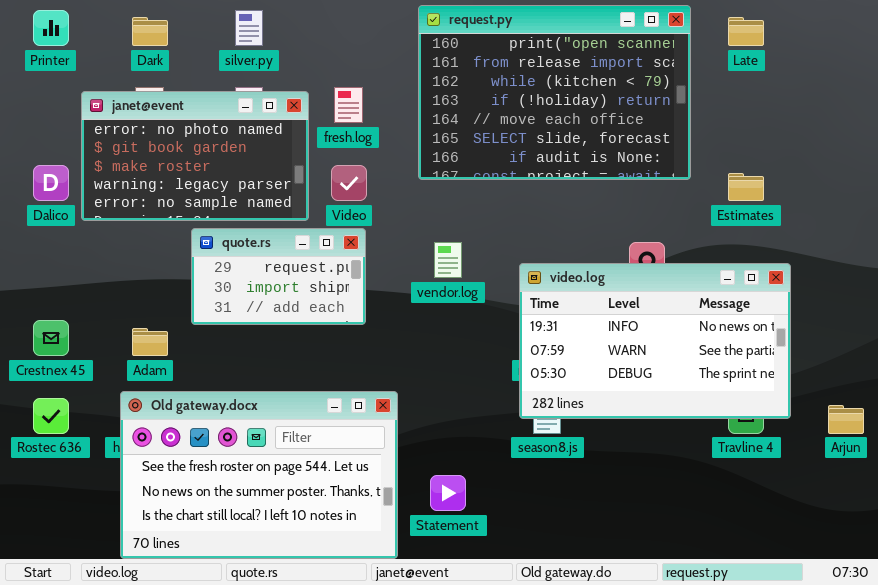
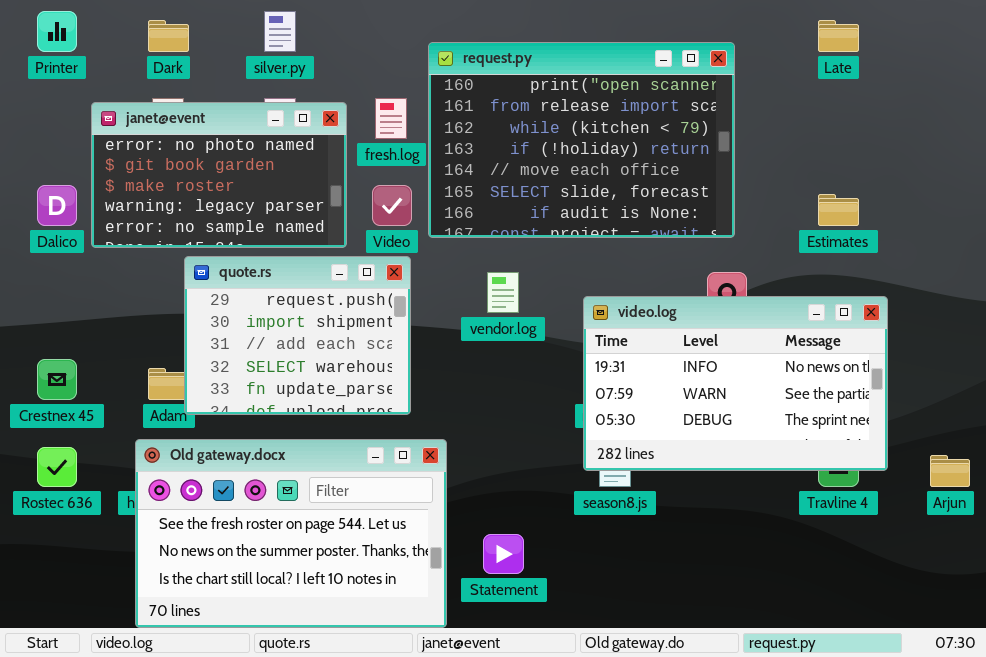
request.py: [418,5,691,180] -> [428,42,735,238], moved
quote.rs: [191,228,366,325] -> [184,256,411,415], resized

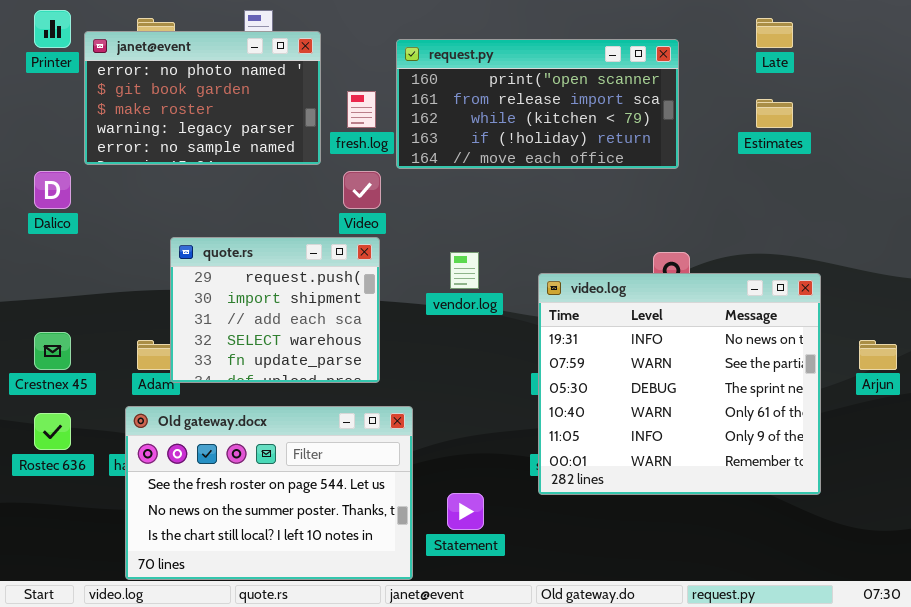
request.py: [428,42,735,238] -> [396,39,679,169], resized
janet@event: [91,102,347,248] -> [84,31,321,165], moved
Estimates: [818,194,859,226] -> [756,99,793,128], moved
video.log: [583,296,888,471] -> [538,273,821,495], resized
Arjun: [930,455,970,487] -> [859,340,897,370], moved

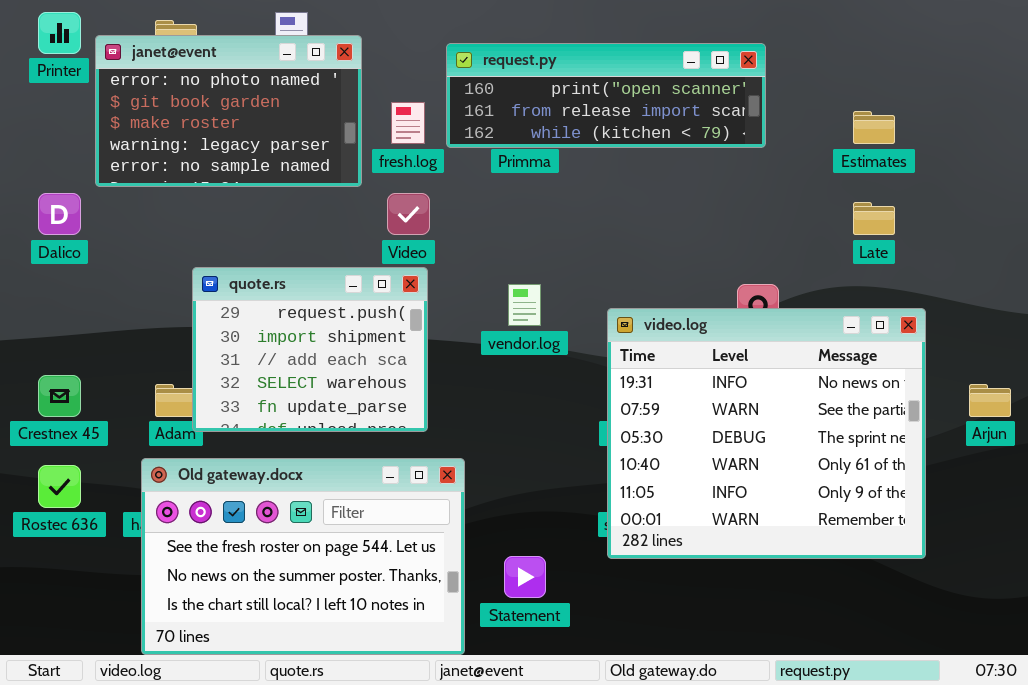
Late: [756,18,793,48] -> [853,202,895,235], moved
request.py: [396,39,679,169] -> [446,43,766,148], resized

